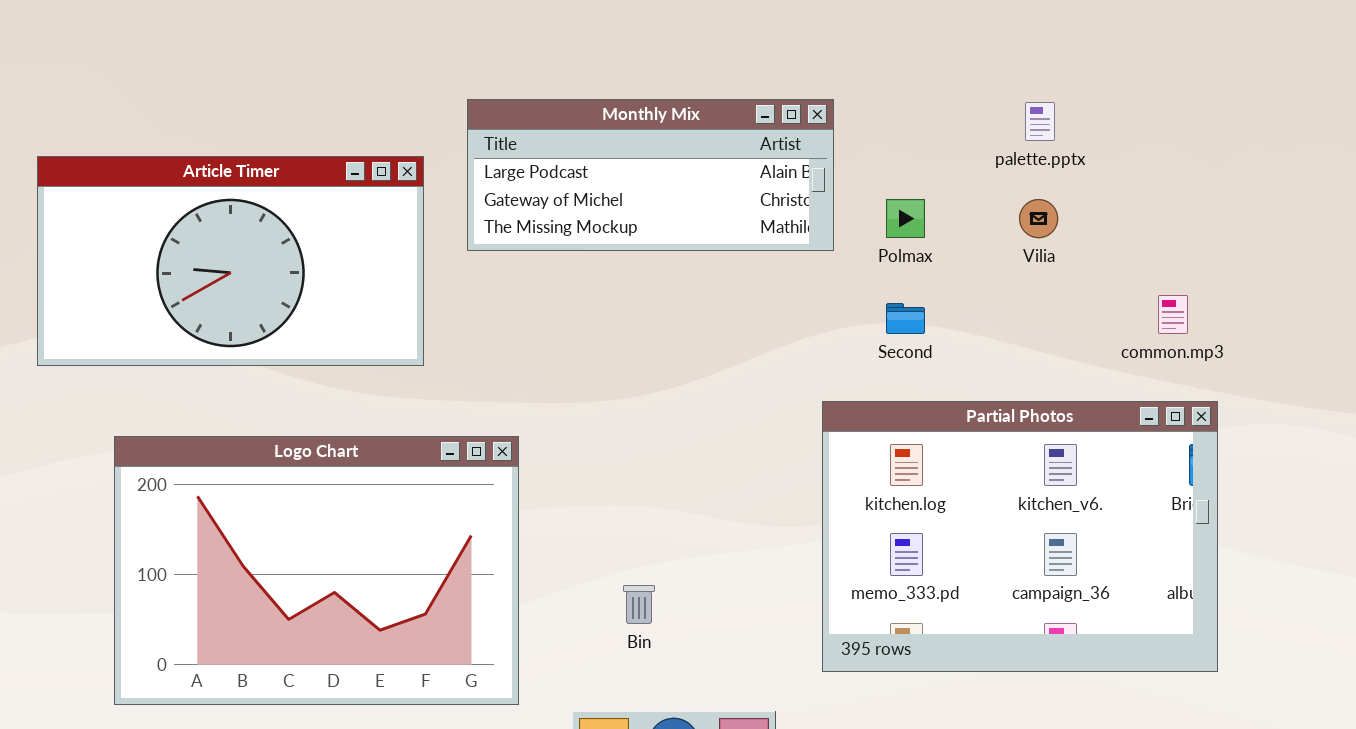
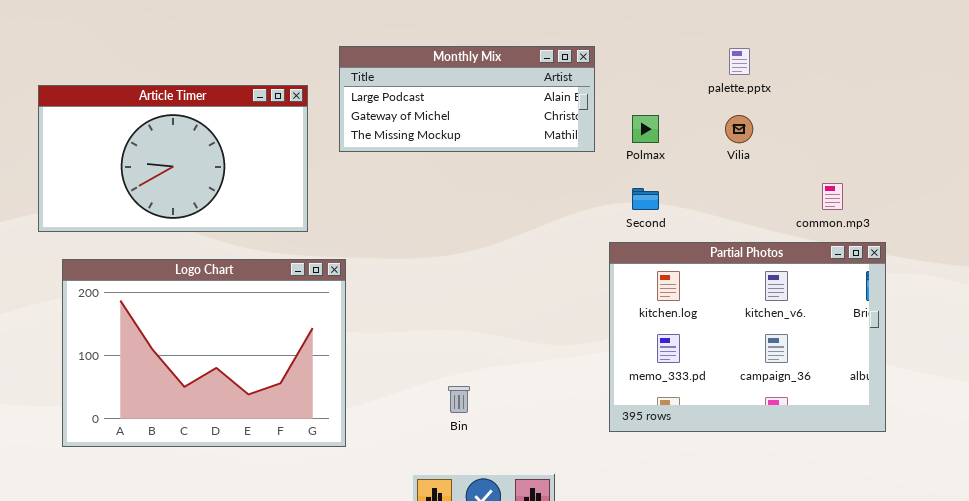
Partial Photos: [822,401,1218,672] -> [609,242,886,432], moved
Logo Chart: [114,436,519,705] -> [62,259,346,447], moved

